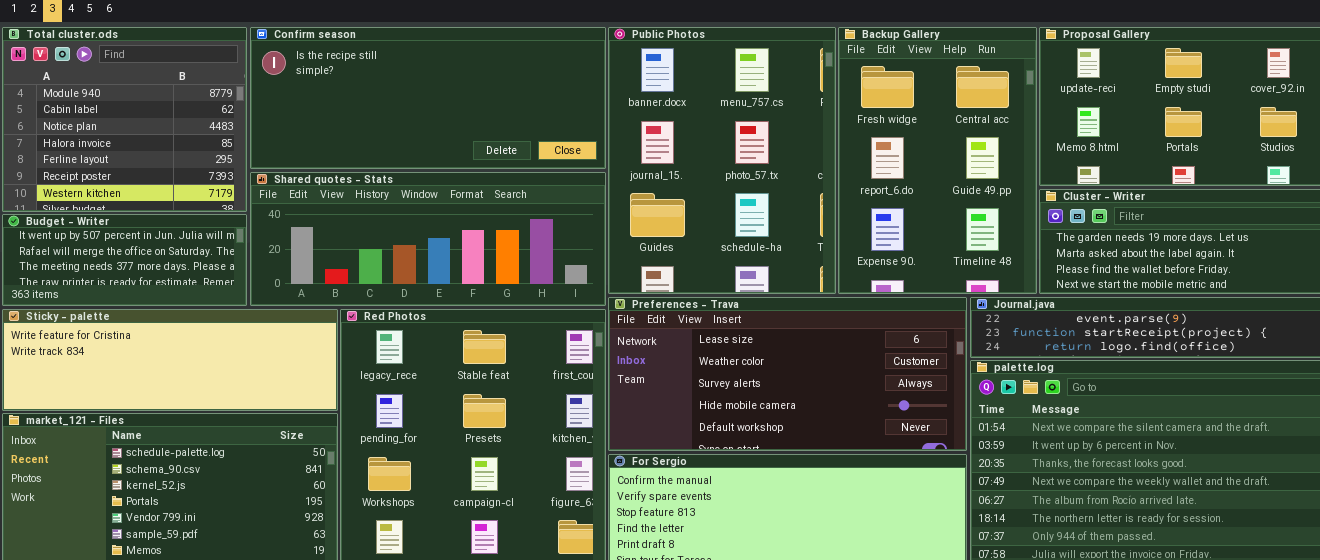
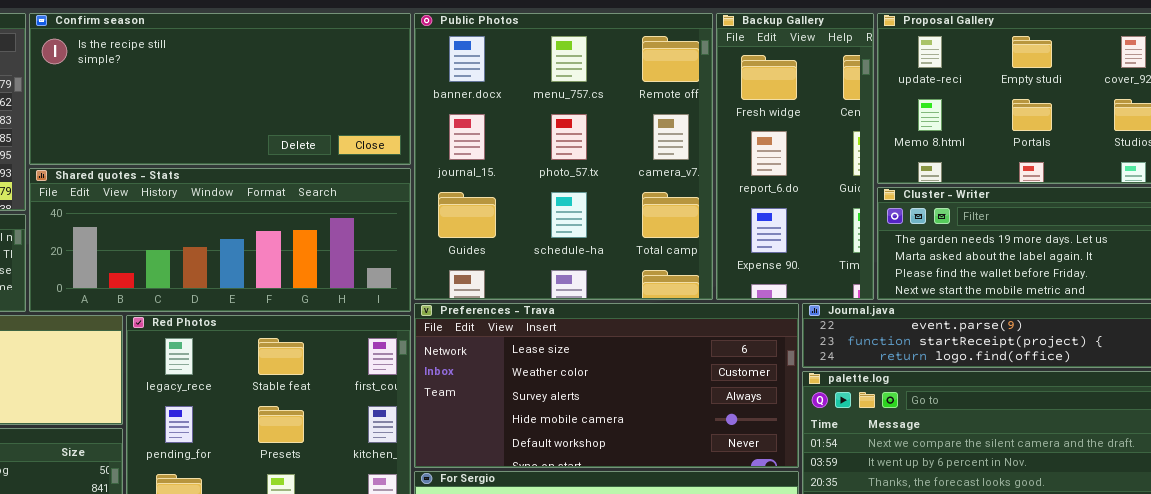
Public Photos: [608,27,836,294] -> [414,13,713,300], resized
Backup Gallery: [838,27,1037,294] -> [716,13,874,300], resized

